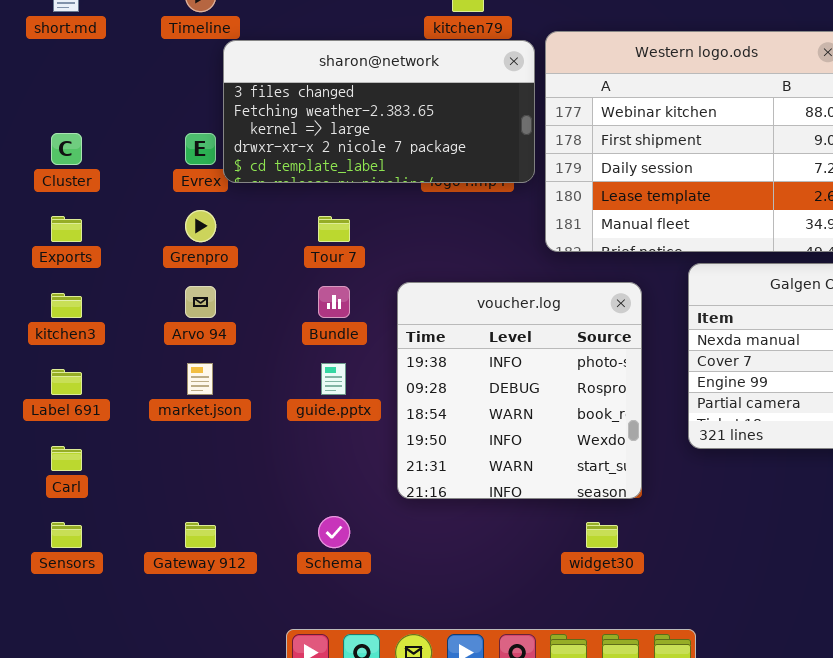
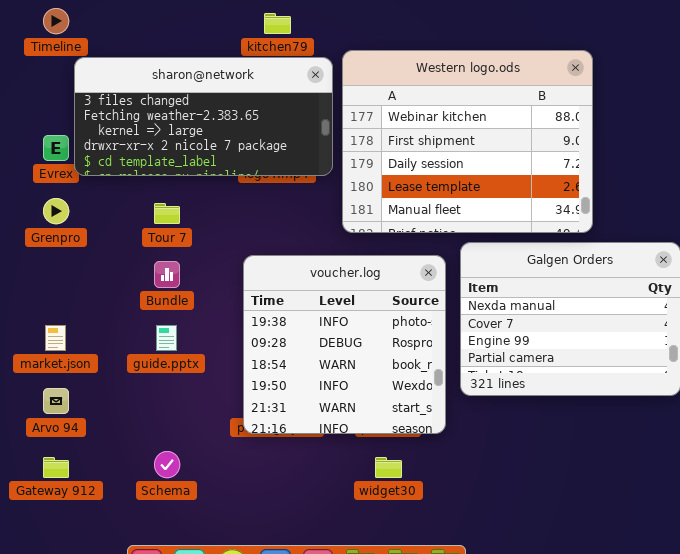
voucher.log: [397,282,642,499] -> [243,255,446,434], moved
Arvo 94: [185,286,216,318] -> [43,388,69,414], moved

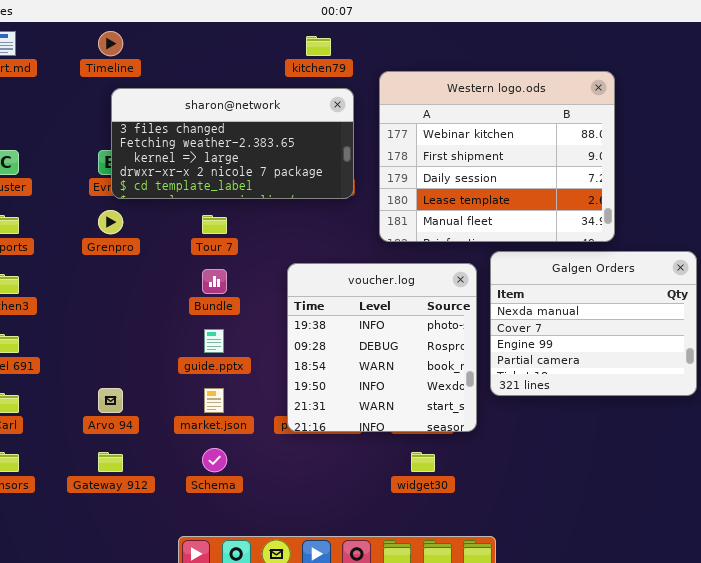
sharon@network: [74,57,333,176] -> [111,88,354,199], moved
market.json: [45,325,66,351] -> [204,388,224,413], moved

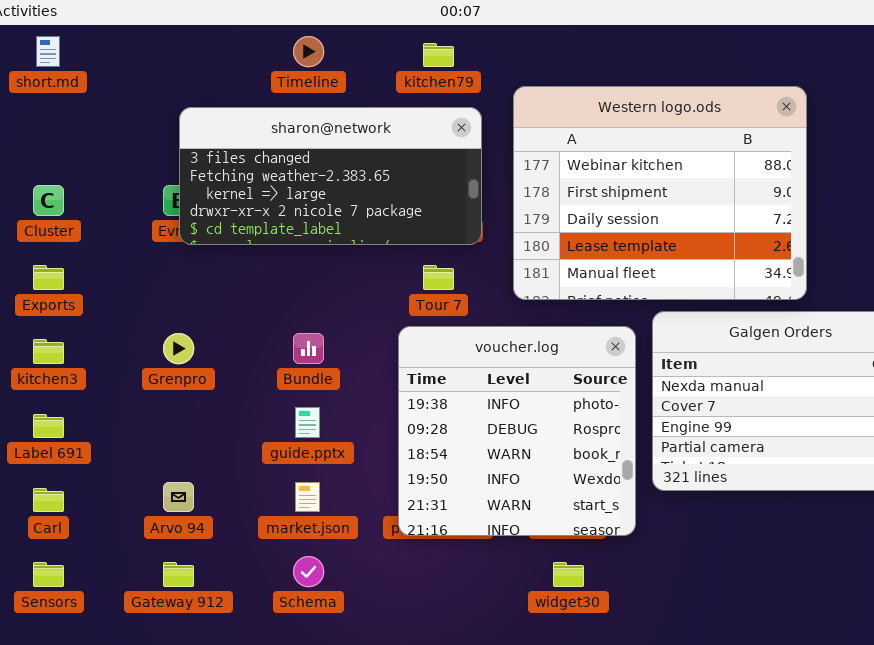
Timeline: [98,31,123,56] -> [293,36,324,67], moved
Grenpro: [98,210,123,234] -> [163,333,194,364], moved
Tour 7: [202,215,227,234] -> [423,265,454,290], moved

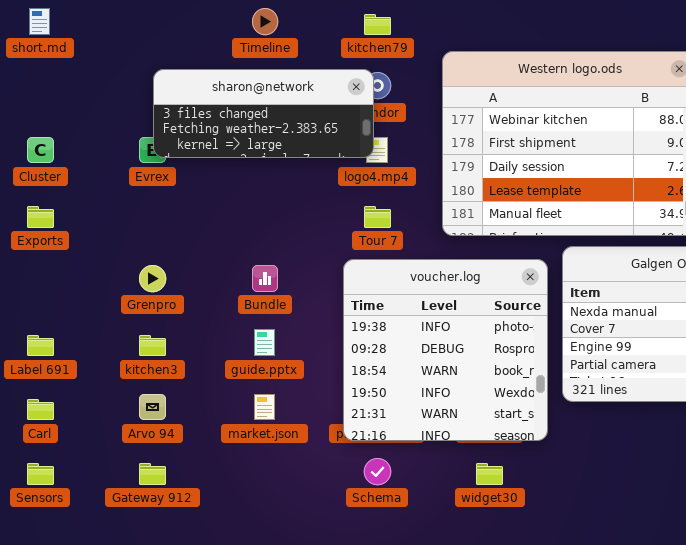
sharon@network: [179,107,482,245] -> [153,69,374,158], resized
kitchen3: [33,339,64,364] -> [139,335,166,356], moved
Schema: [293,556,324,587] -> [364,458,391,485], moved

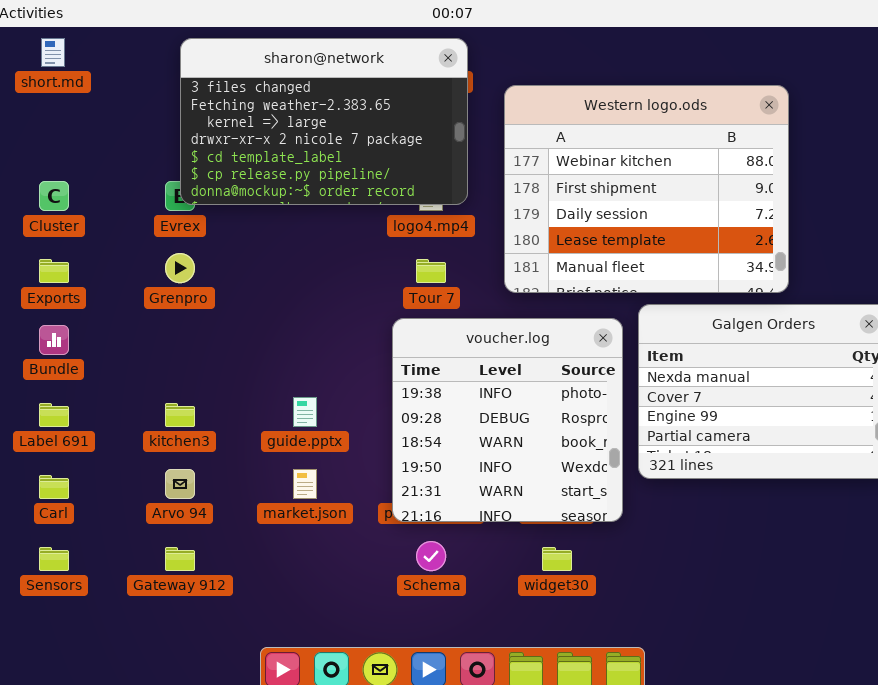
sharon@network: [153,69,374,158] -> [180,38,468,205], resized
Grenpro: [139,265,166,292] -> [165,253,195,283], moved
Bundle: [252,265,278,292] -> [39,325,69,355], moved

